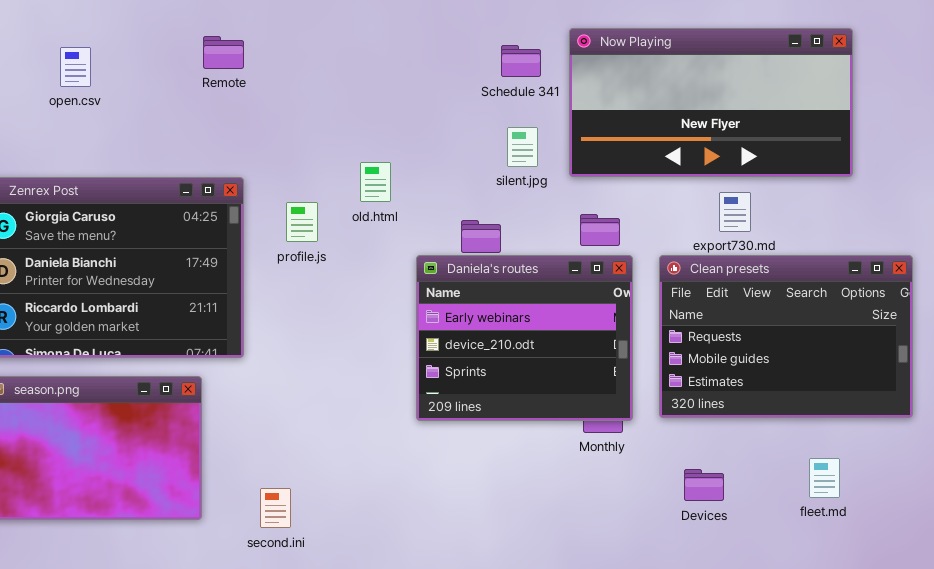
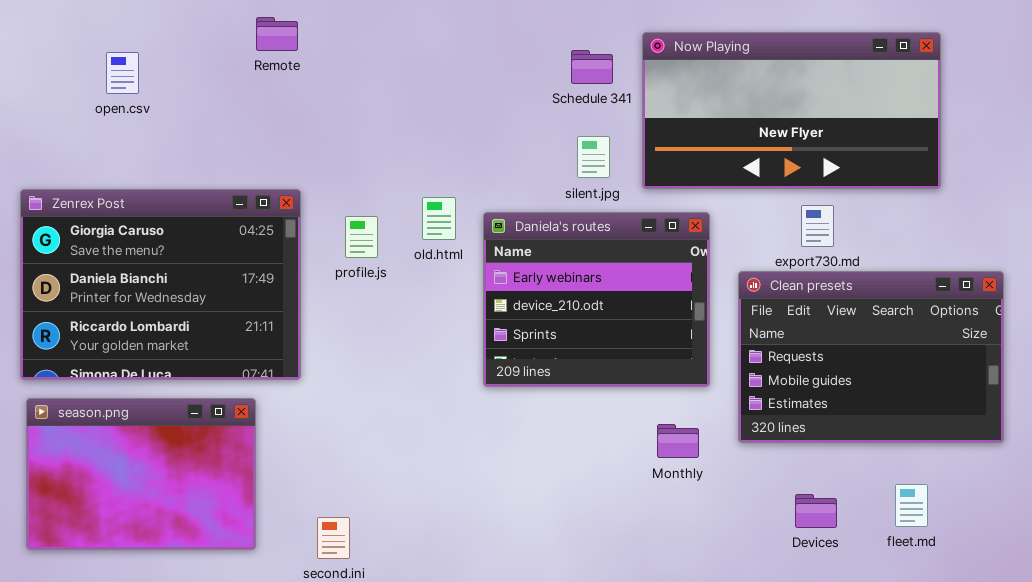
Remote: [203,36,244,69] -> [256,17,298,51], moved
old.html: [360,162,391,202] -> [422,197,456,240], moved
Daniela's routes: [416,255,633,421] -> [483,212,710,387], moved
Devices: [684,469,724,501] -> [795,494,837,528], moved

